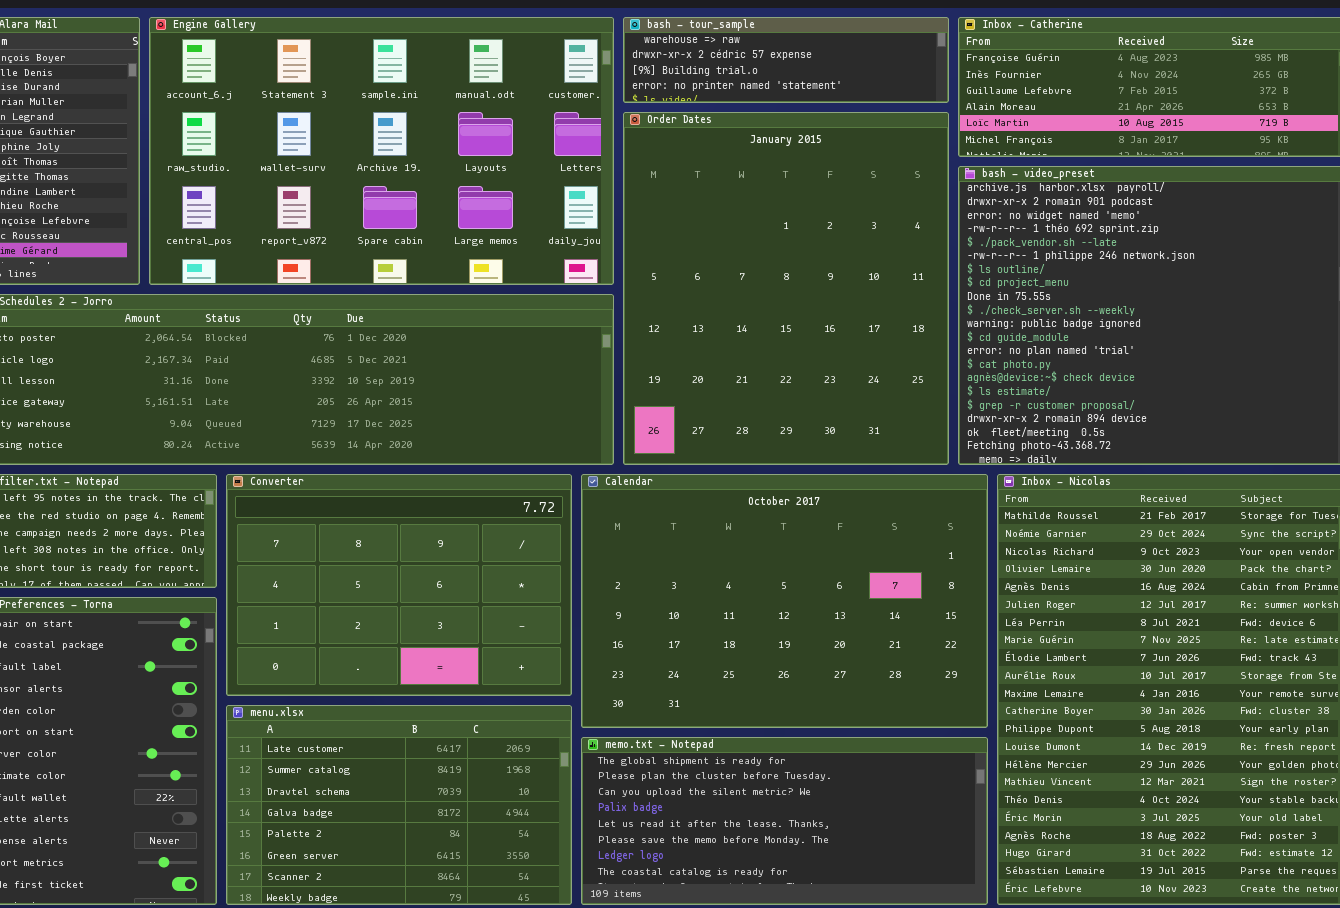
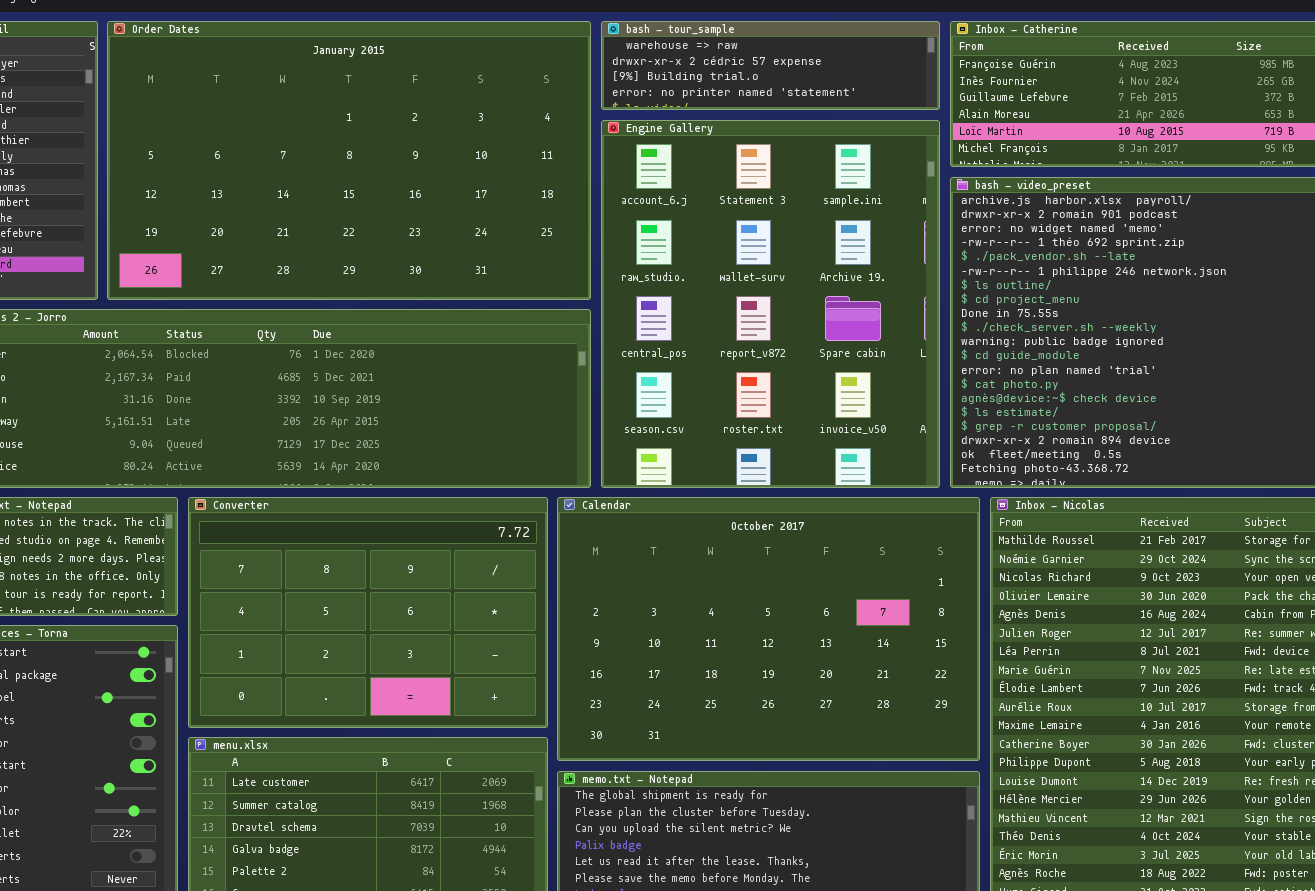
Engine Gallery: [149,17,614,285] -> [601,120,940,488], moved, resized
Order Dates: [623,112,949,465] -> [107,21,591,300], moved, resized

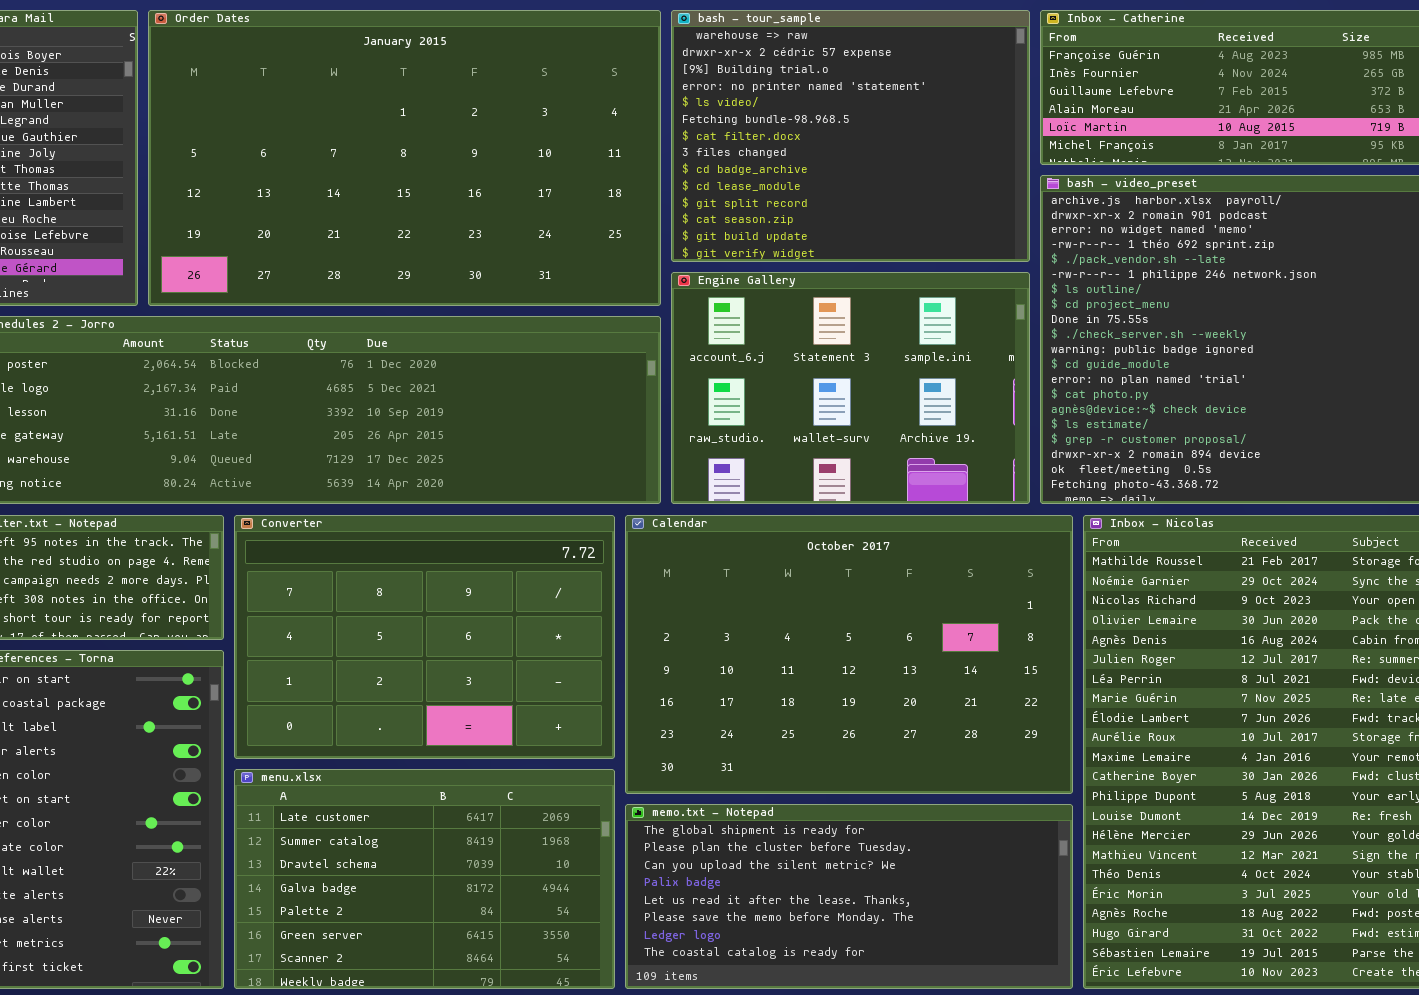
bash - tour_sample: [601,21,940,110] -> [671,10,1030,262], resized
Engine Gallery: [601,120,940,488] -> [671,272,1030,504], resized

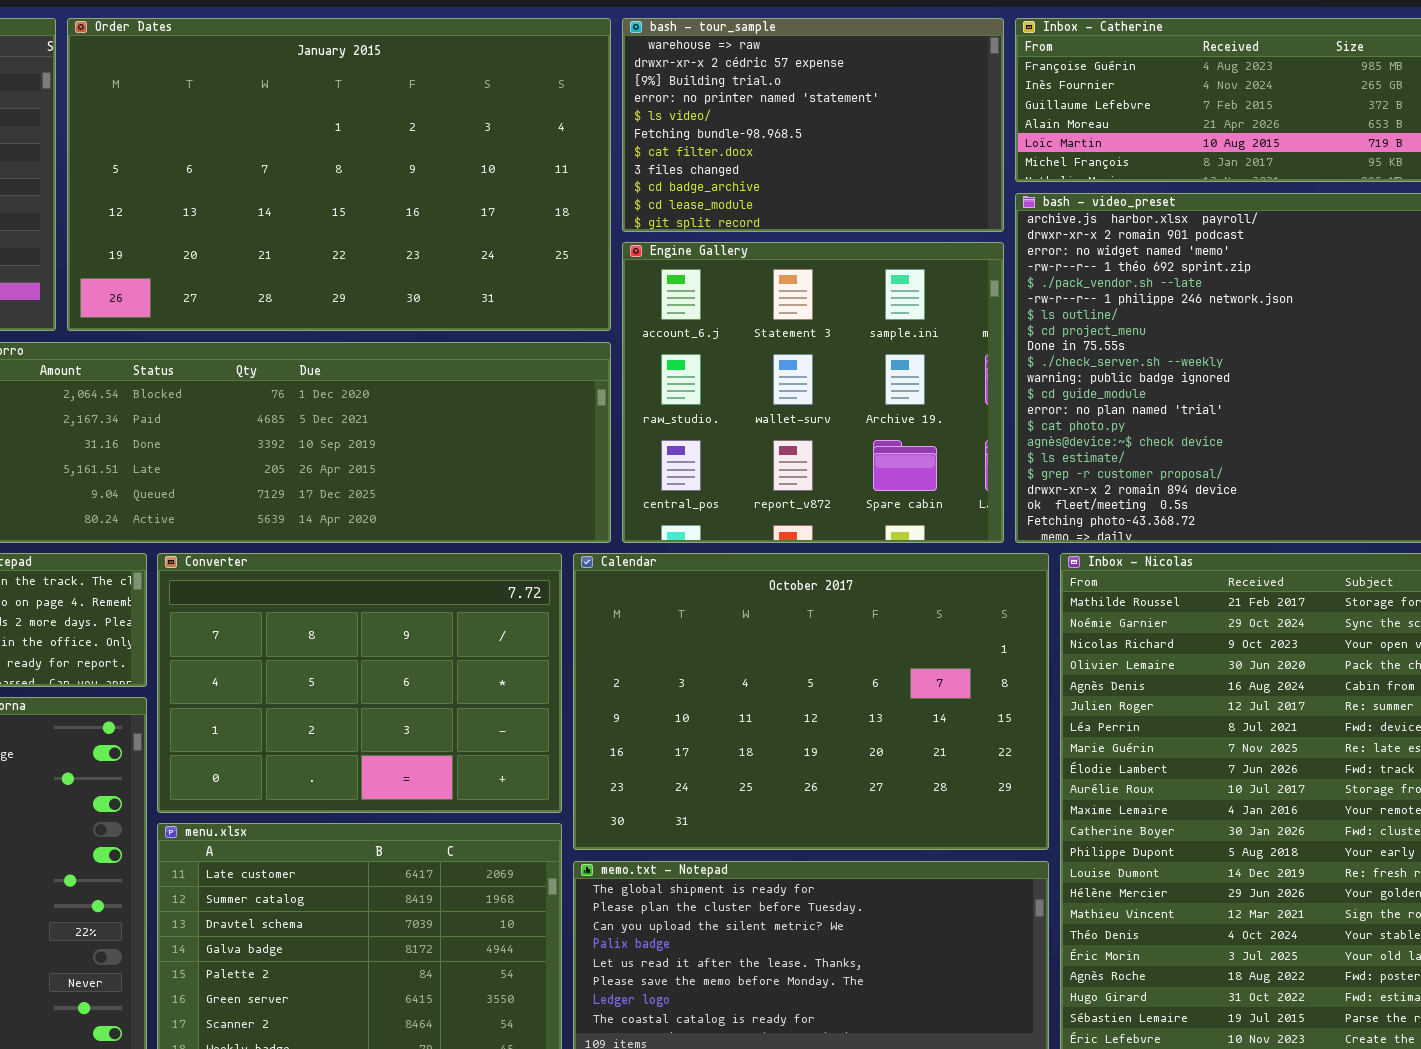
bash - tour_sample: [671,10,1030,262] -> [622,18,1004,232], resized
Engine Gallery: [671,272,1030,504] -> [622,242,1004,543], resized

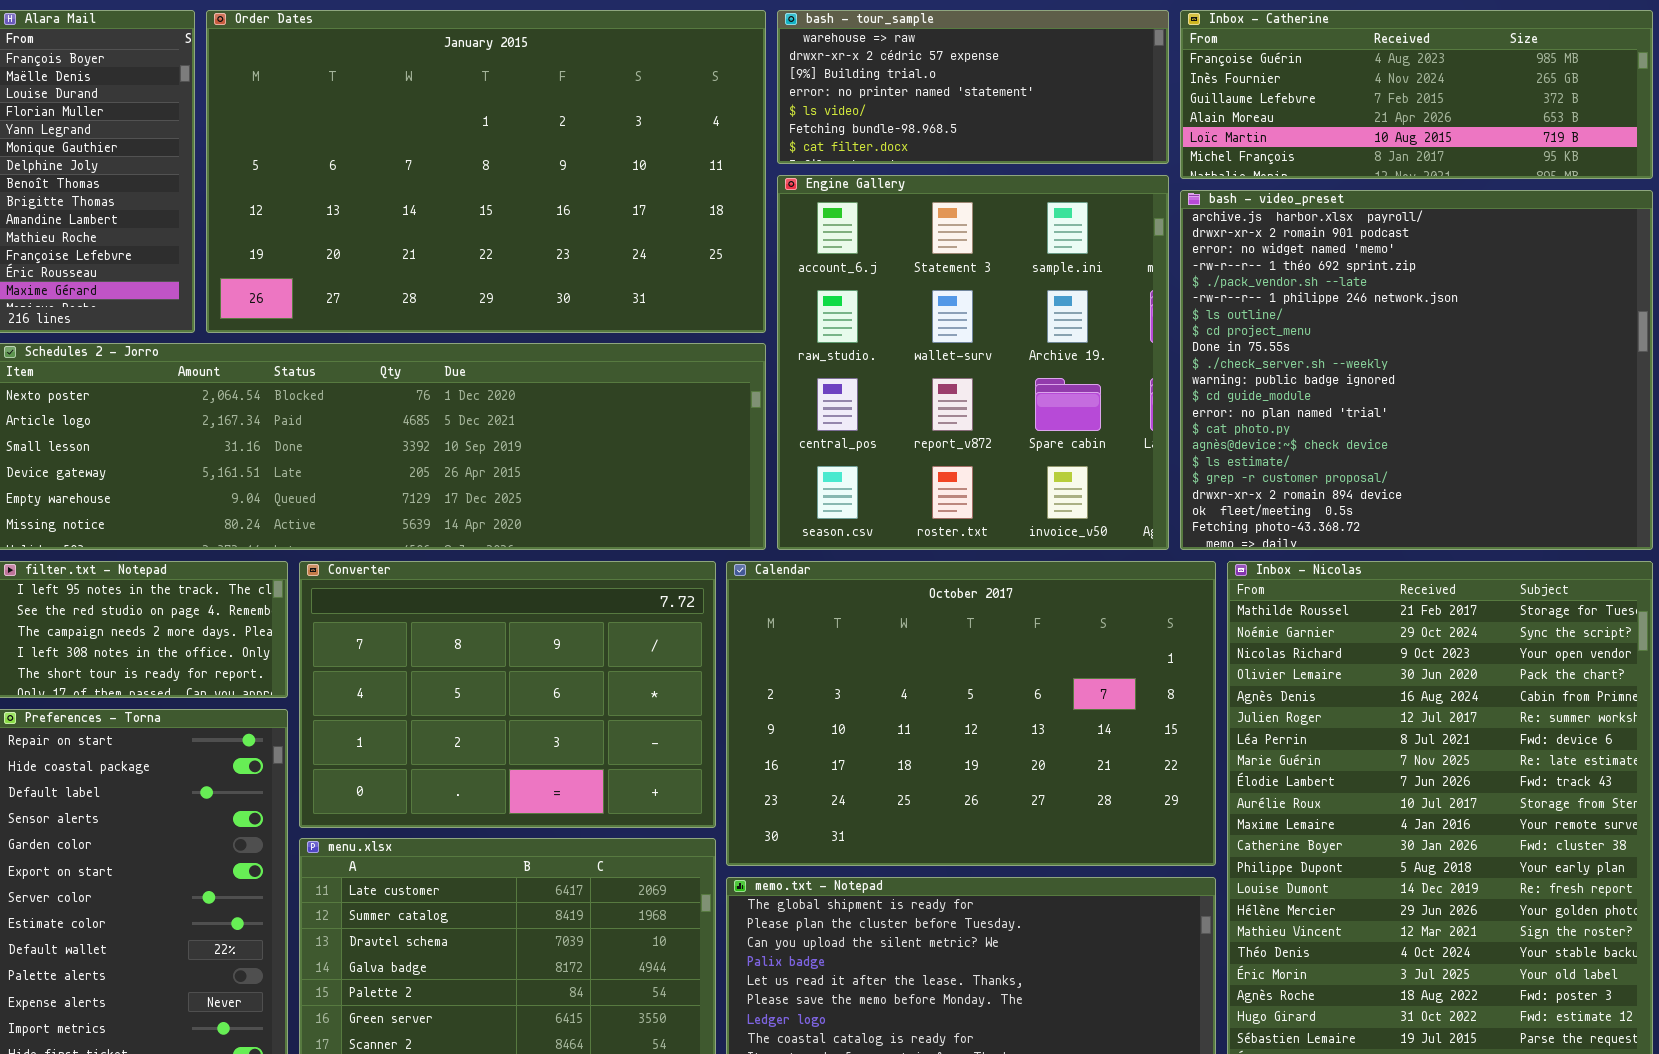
bash - tour_sample: [622,18,1004,232] -> [777,10,1169,164], resized
Engine Gallery: [622,242,1004,543] -> [777,175,1169,550], resized

